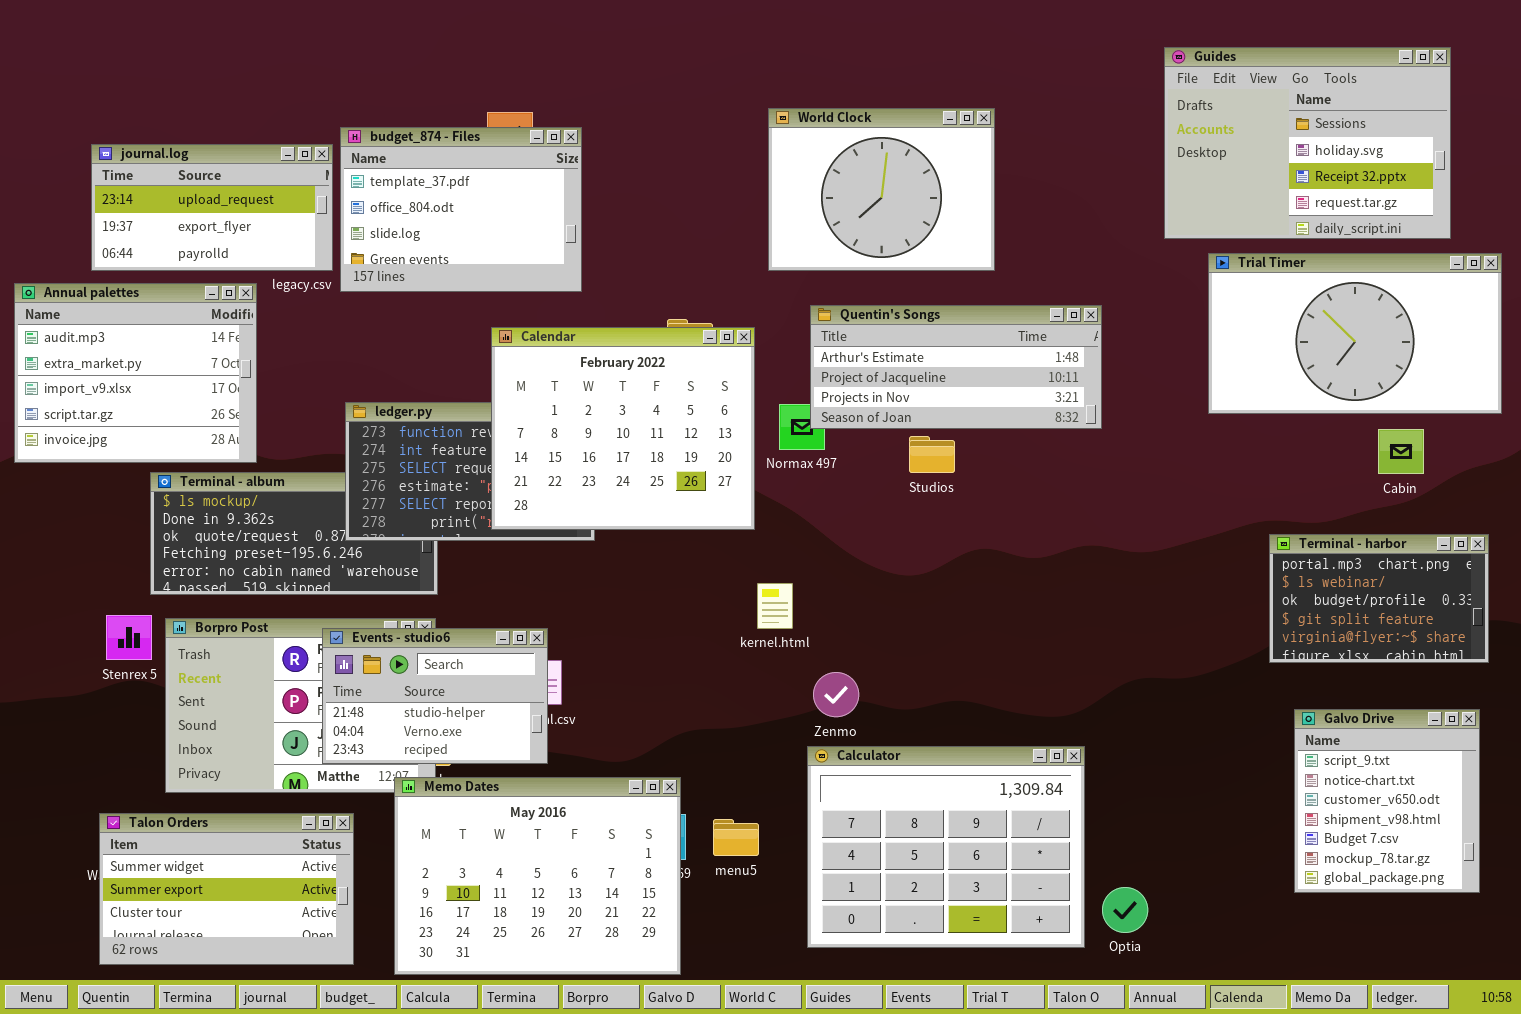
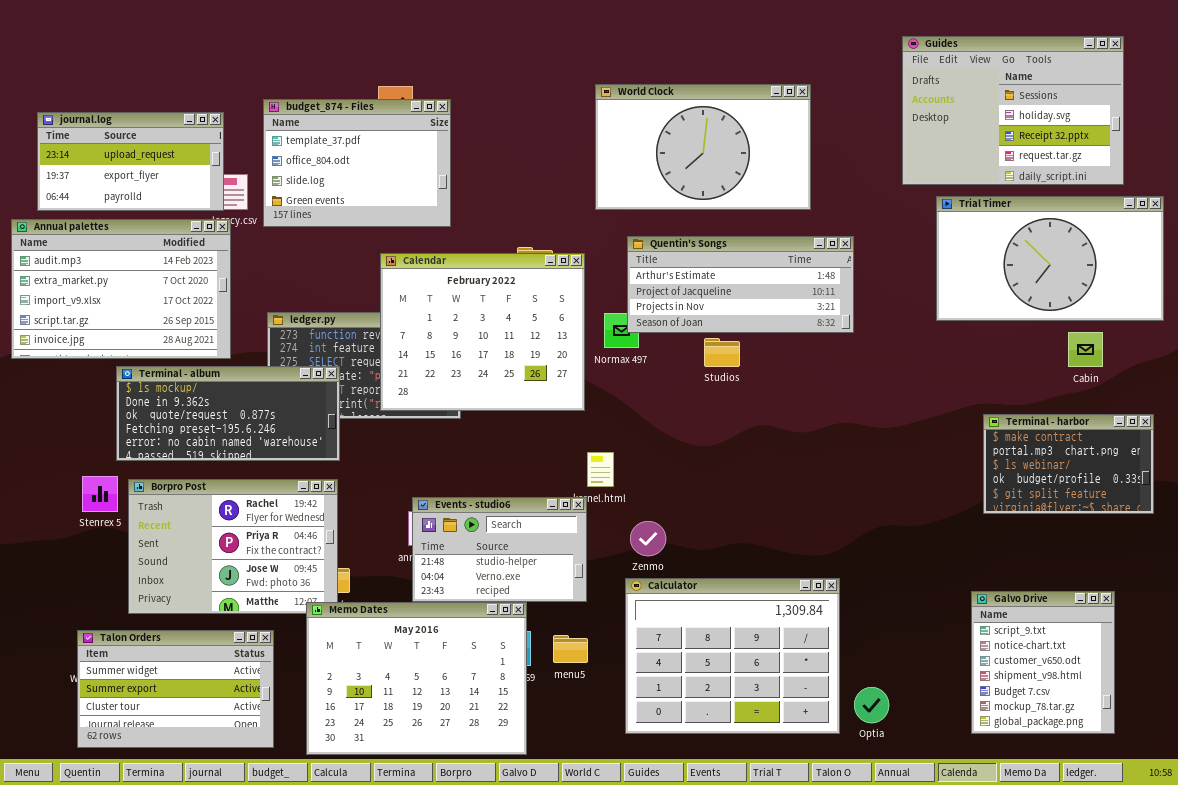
World Clock: [768,108,995,271] -> [595,84,811,210], resized
journal.log: [91,144,333,271] -> [37,112,224,211], moved
Annual palettes: [14,283,257,463] -> [11,219,231,359], resized
Terminal - album: [150,472,438,595] -> [116,366,340,461], raised
Terminal - harbor: [1269,534,1489,663] -> [983,414,1154,514], scrolled up 1 row
Events - studio6: [322,628,548,764] -> [412,497,587,602], moved
Galvo Drive: [1294,709,1480,893] -> [971,591,1115,734], moved

